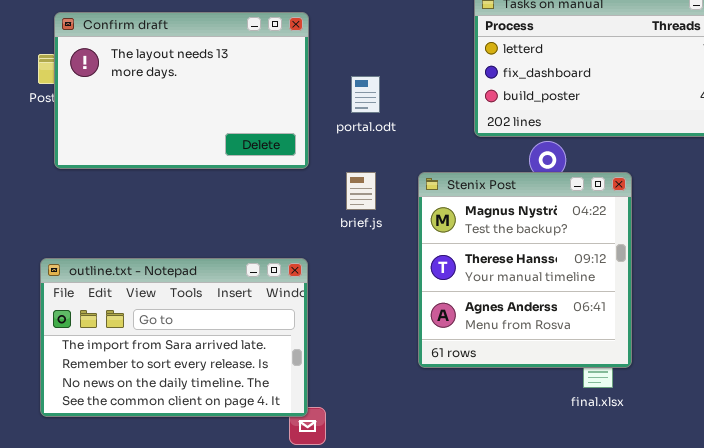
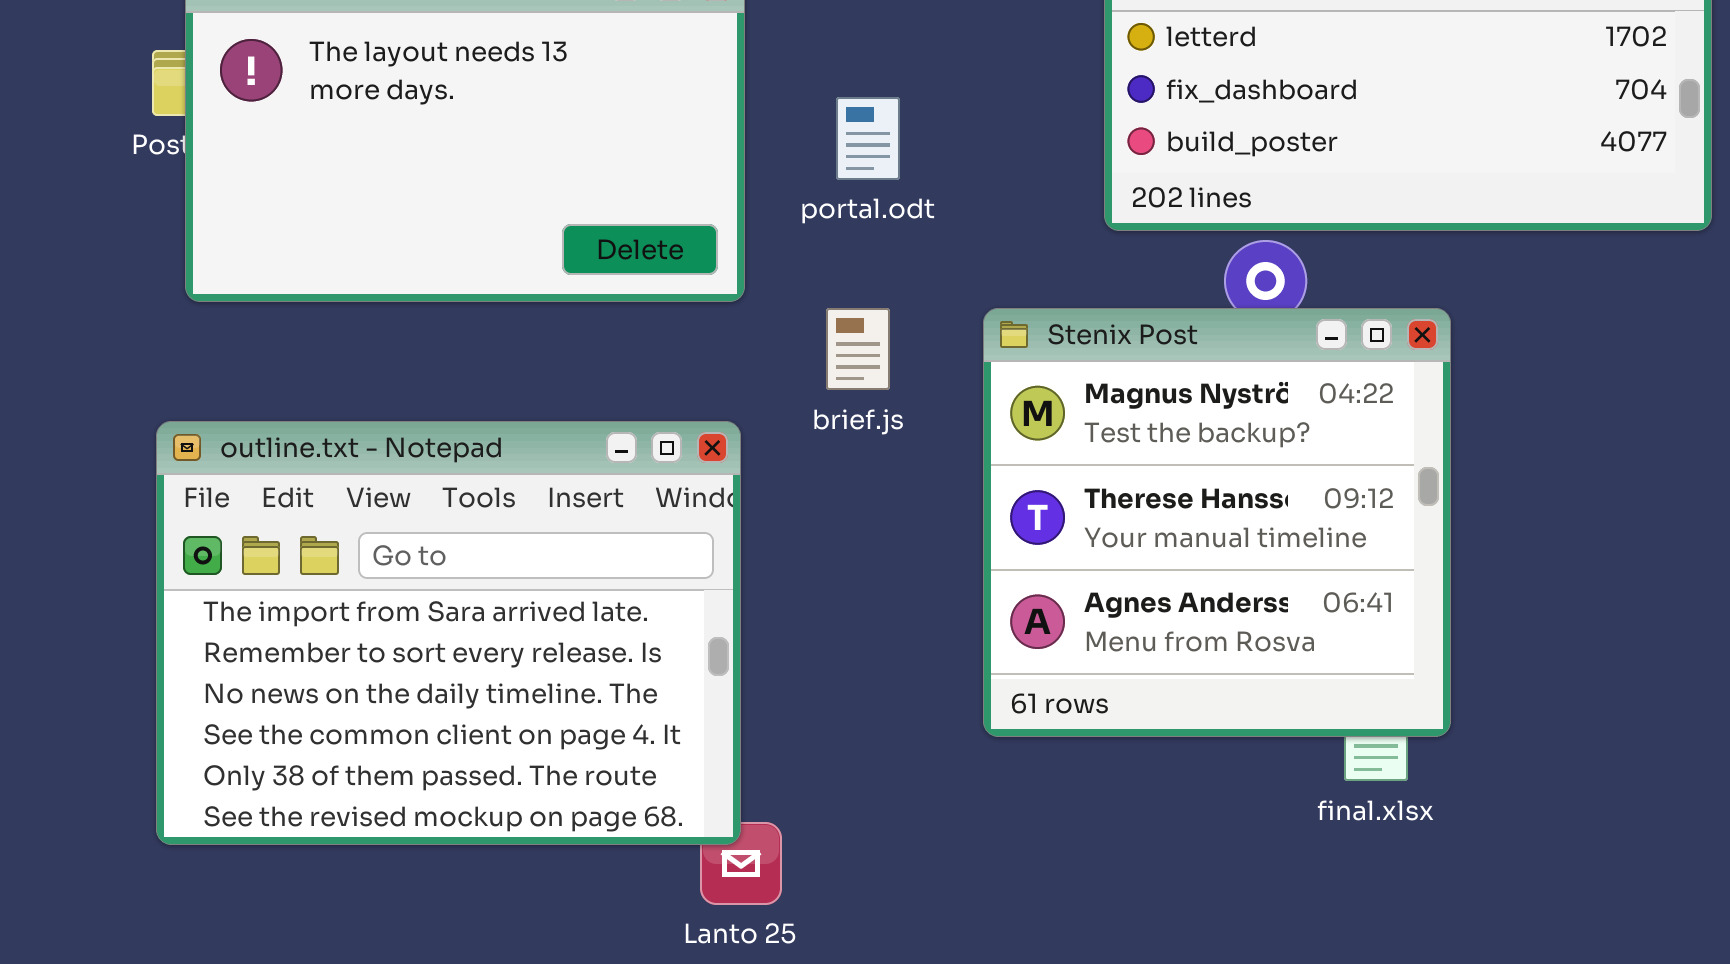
outline.txt - Notepad: [40,258,308,417] -> [156,421,741,845], resized

